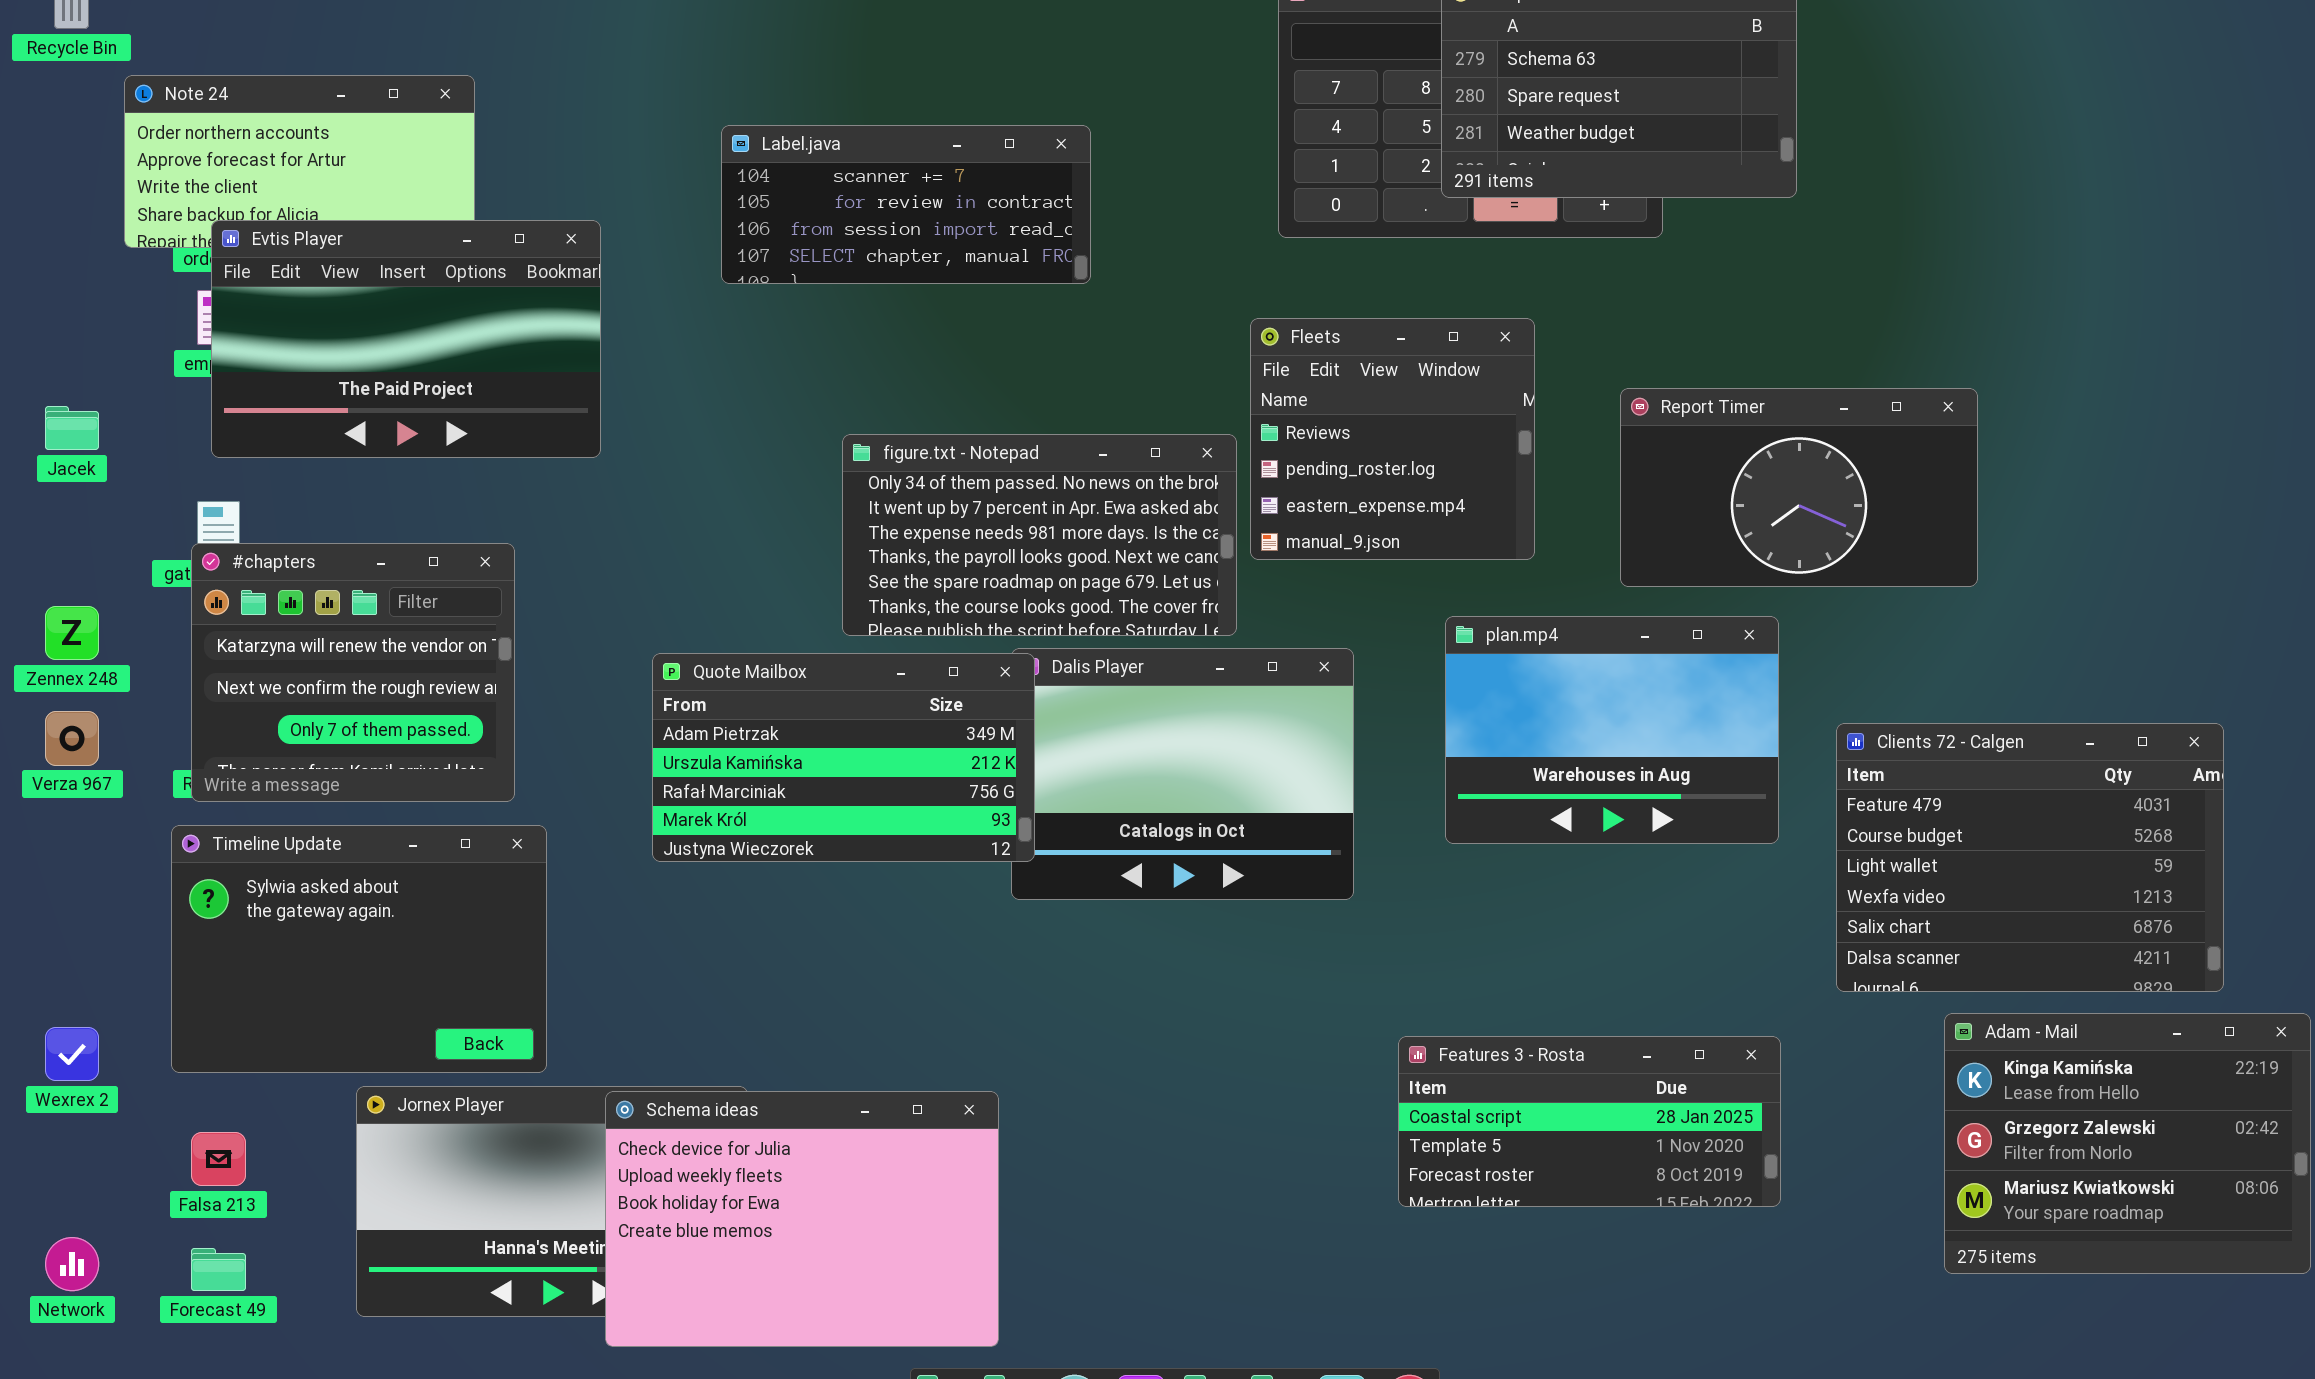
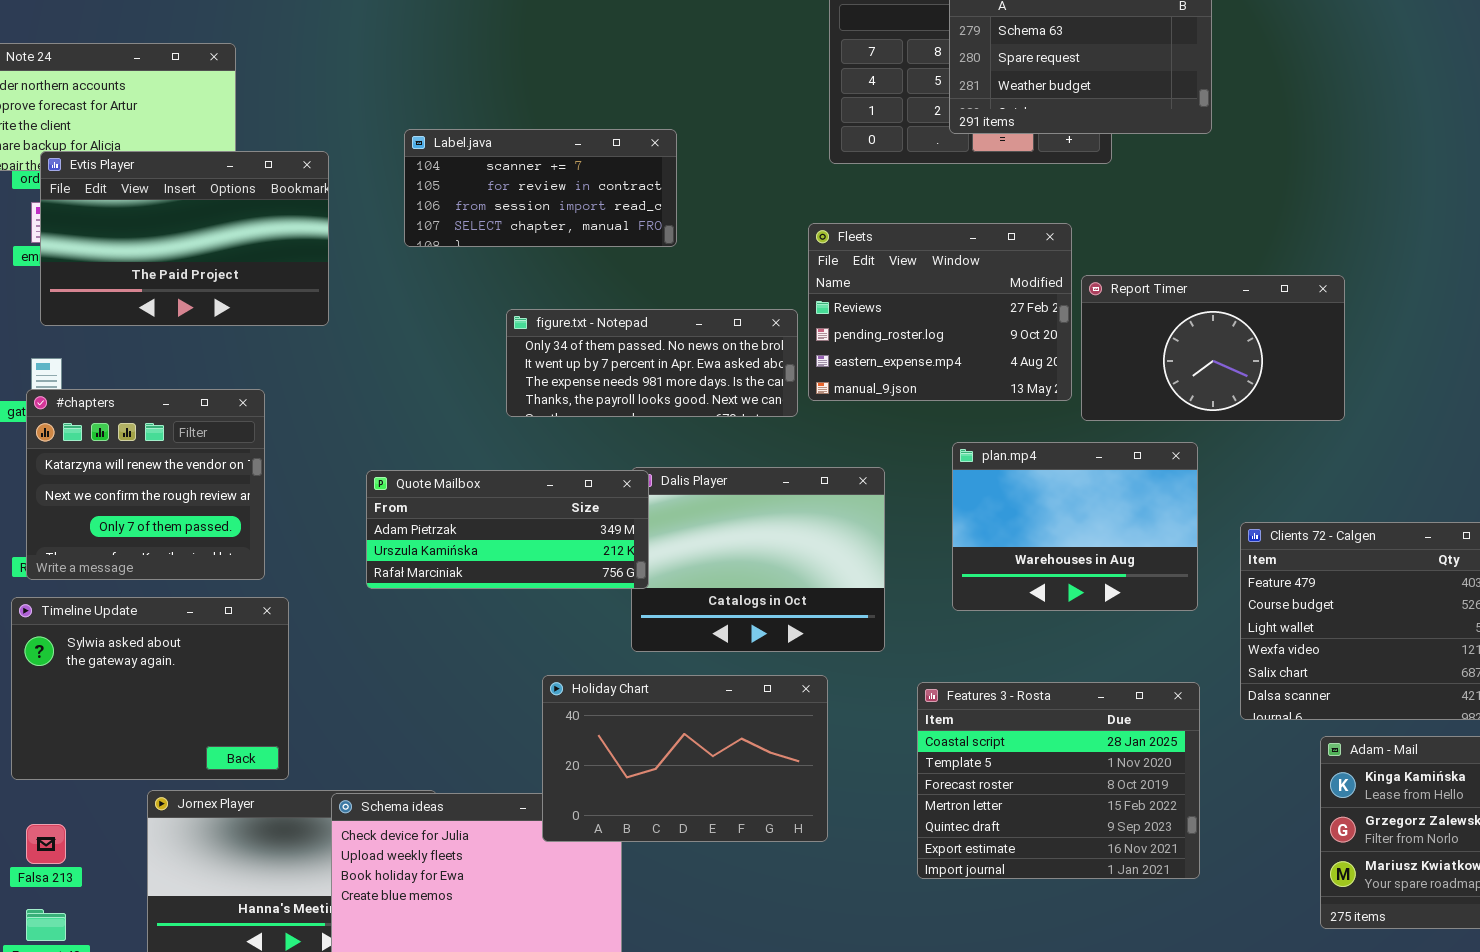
Label.java: [721,125,1091,284] -> [404,129,677,247], moved
Fleets: [1250,318,1535,560] -> [808,223,1072,401], resized
figure.txt - Notepad: [842,434,1237,636] -> [506,309,798,417], resized
Quote Mailbox: [652,653,1035,862] -> [366,470,649,589], resized
Holiday Chart: none -> [542,675,828,842], opened
Features 3 - Rosta: [1398,1036,1781,1207] -> [917,682,1200,879], resized

